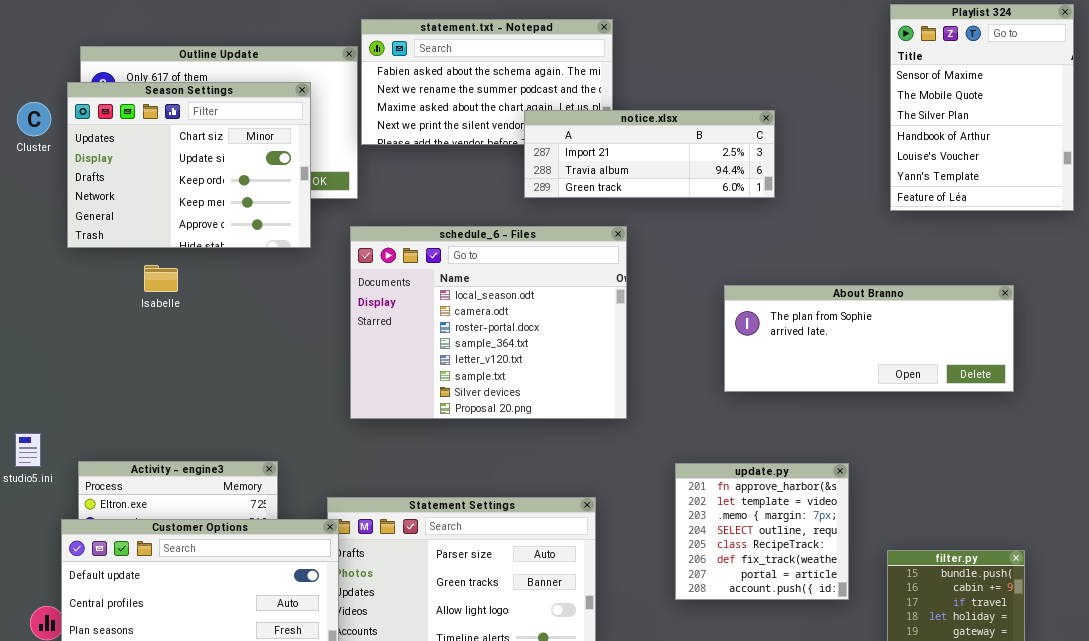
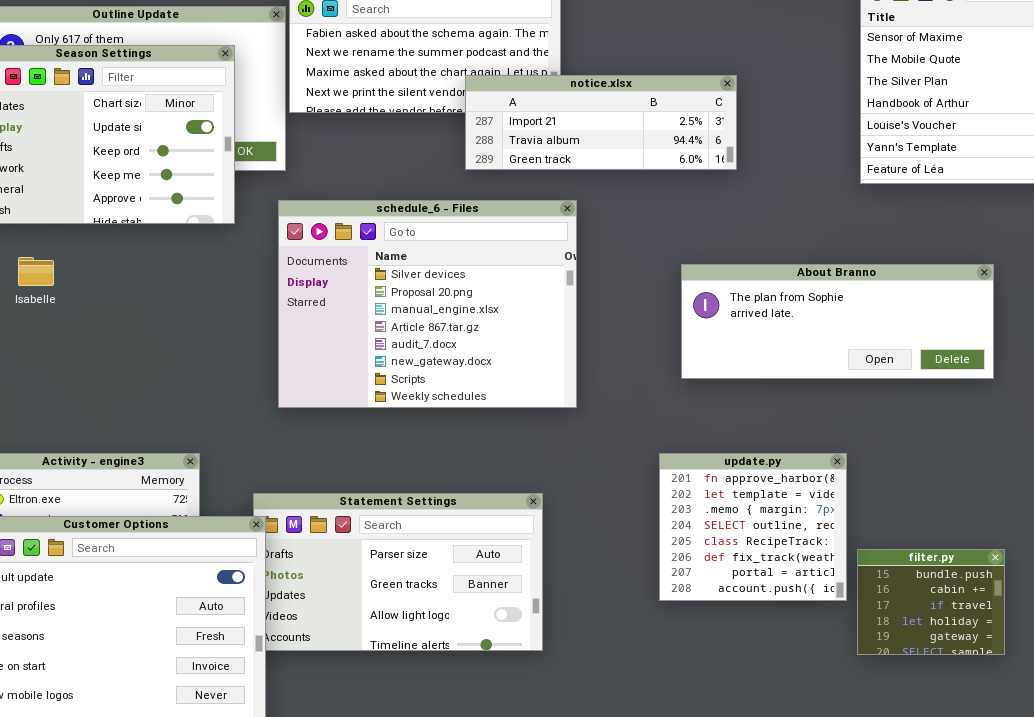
schedule_6 - Files: [350,226,627,419] -> [278,200,577,408], scrolled down 6 rows
Isabelle: [144,265,178,292] -> [18,257,54,286], moved
update.py: [675,463,849,600] -> [659,453,847,601], moved

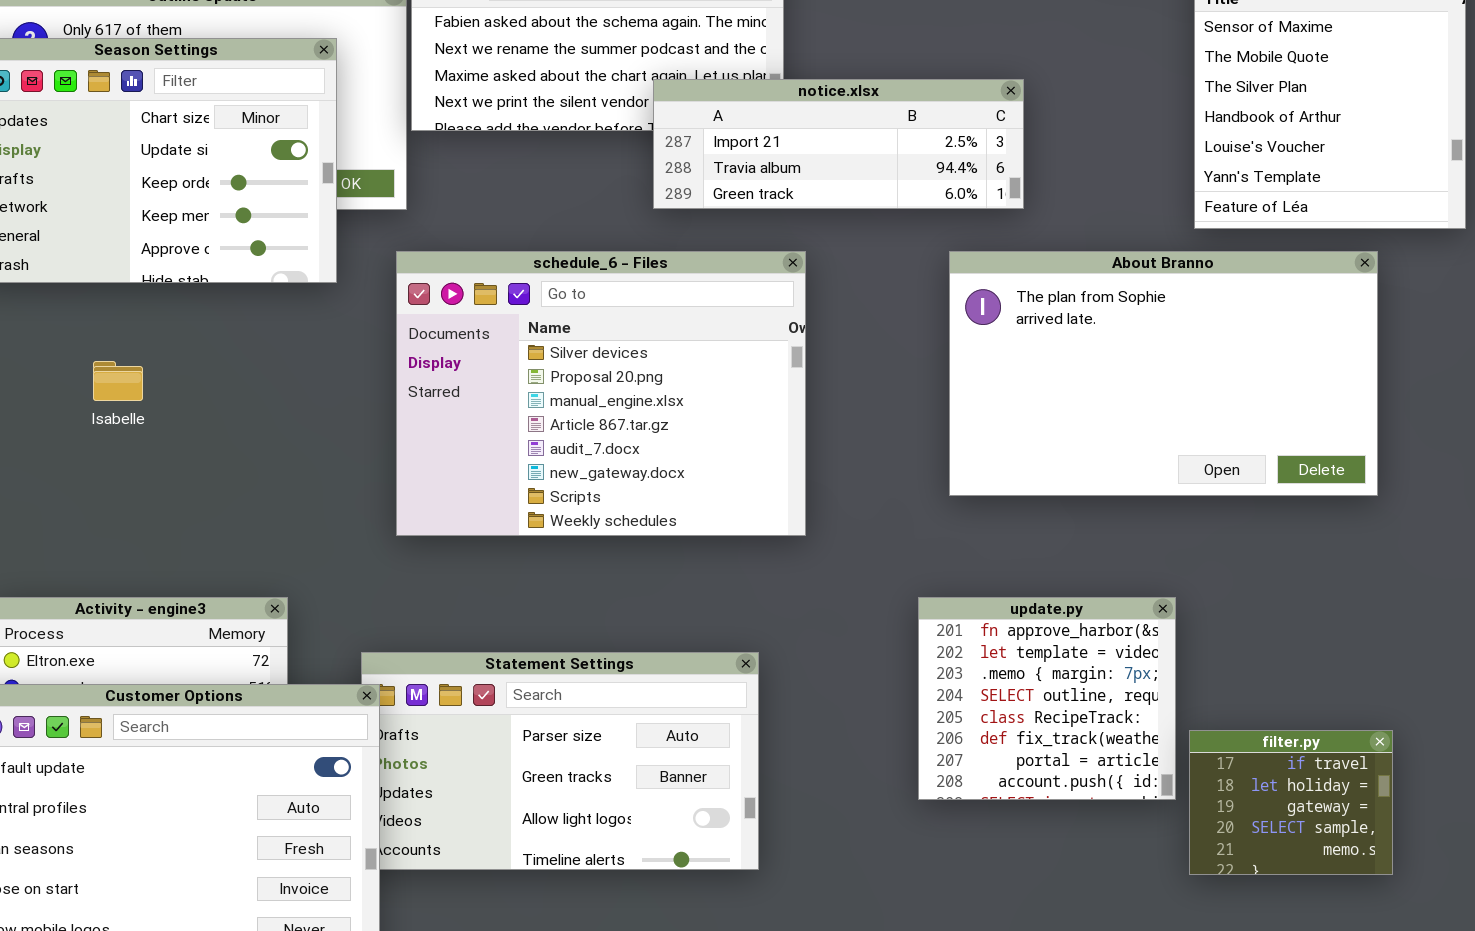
Isabelle: [18,257,54,286] -> [93,361,143,401], moved
About Branno: [681,264,994,379] -> [949,251,1378,496], resized
filter.py: [857,549,1005,655] -> [1189,730,1393,875], scrolled down 2 rows

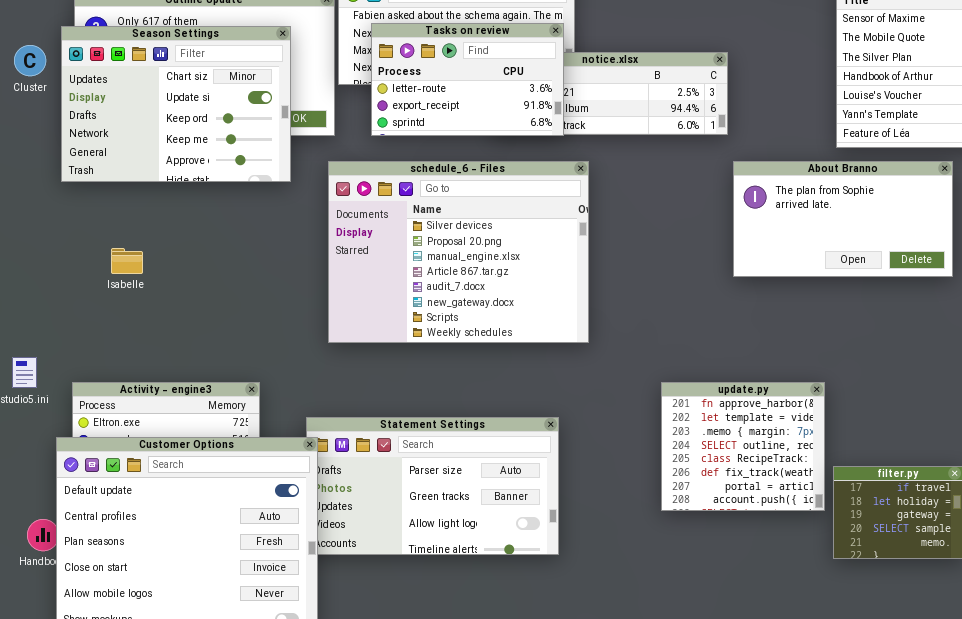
Tasks on review: none -> [371,23,564,136], opened
About Branno: [949,251,1378,496] -> [733,161,953,277], resized
Isabelle: [93,361,143,401] -> [111,248,143,274], moved

